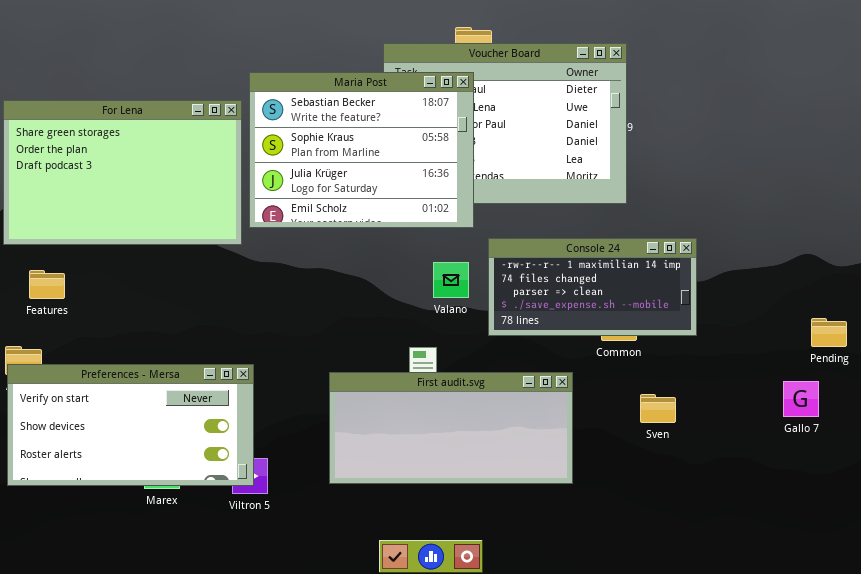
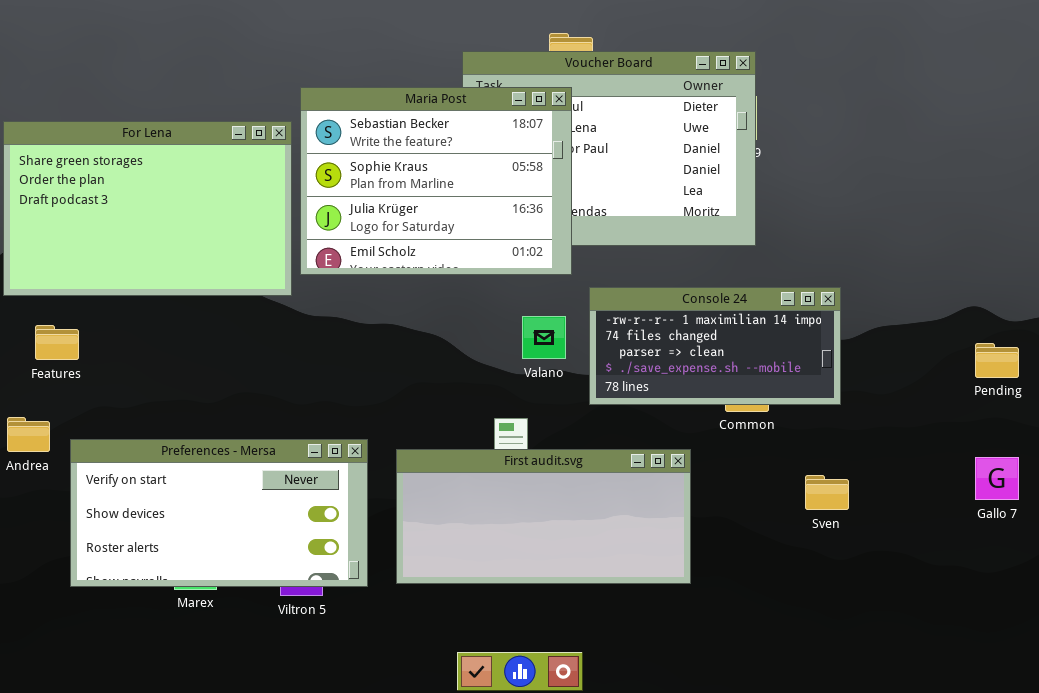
Pending: [811,318,847,347] -> [975,343,1019,378], moved
Preferences - Mersa: [7,364,254,486] -> [70,439,368,587], moved
Gallo 7: [783,381,819,417] -> [975,457,1019,500], moved
Sven: [640,394,676,423] -> [805,475,849,510], moved

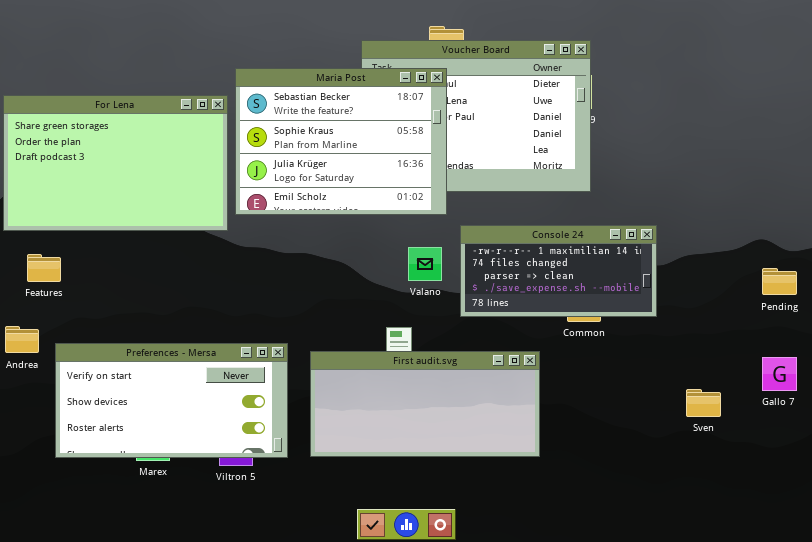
Sven: [805,475,849,510] -> [686,389,721,417], moved

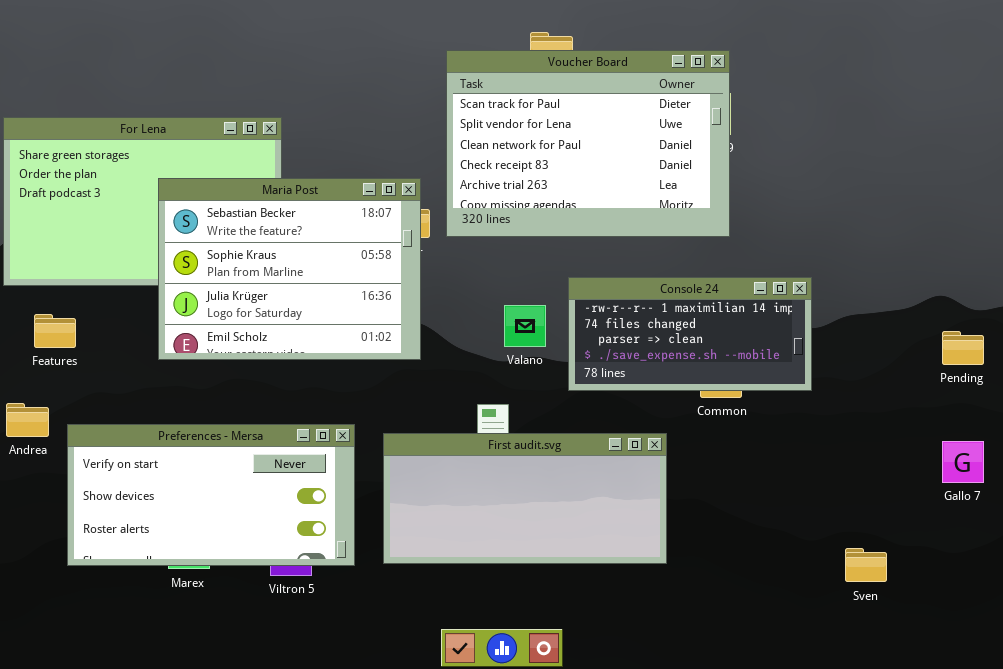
Maria Post: [235,68,447,215] -> [158,178,421,360], moved
Sven: [686,389,721,417] -> [845,548,887,582], moved

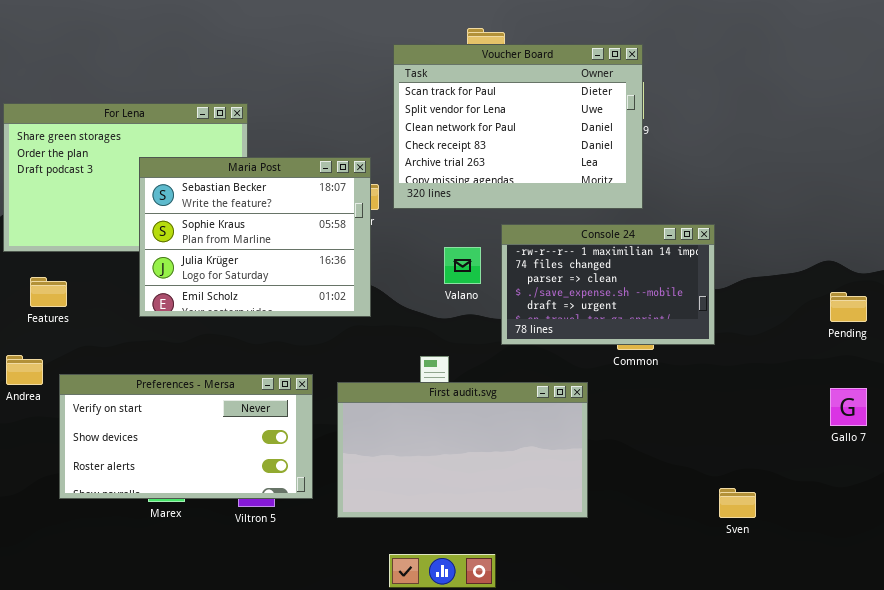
Console 24: [568,277,812,391] -> [501,224,715,345], resized
Valano: [504,305,546,347] -> [444,247,481,284], moved
First audit.svg: [383,433,667,564] -> [337,382,588,518], resized
Sven: [845,548,887,582] -> [719,488,756,518], moved

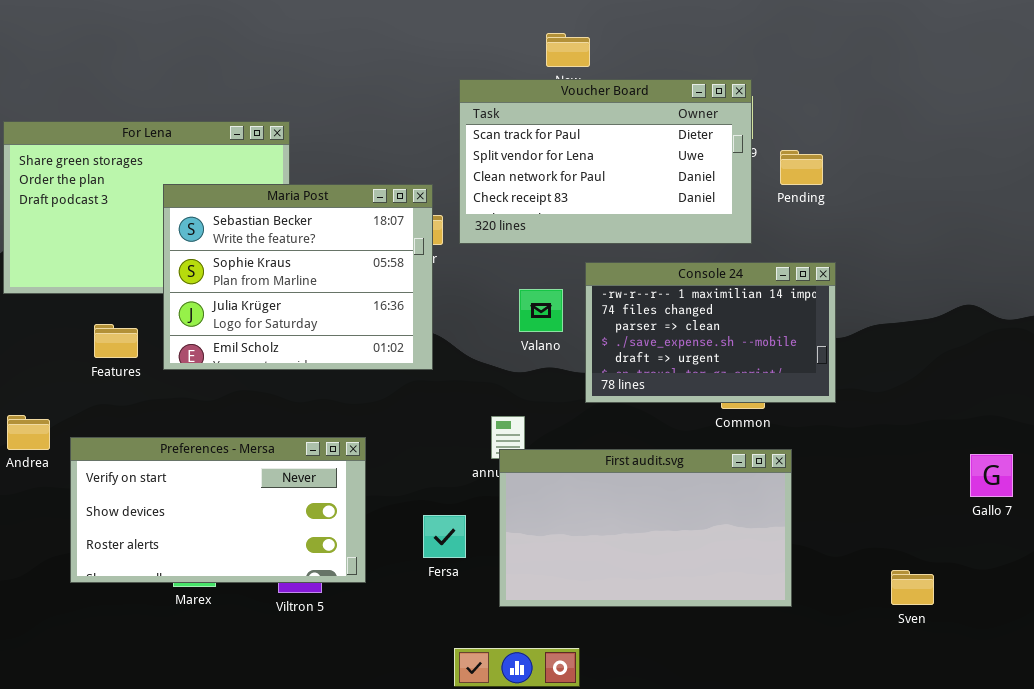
Voucher Board: [393,44,643,209] -> [459,79,752,244], resized
Features: [30,277,67,307] -> [94,324,138,358], moved
Pending: [830,292,867,322] -> [780,150,823,185], moved
First audit.svg: [337,382,588,518] -> [499,449,792,607], moved
Sven: [719,488,756,518] -> [891,570,934,605], moved

